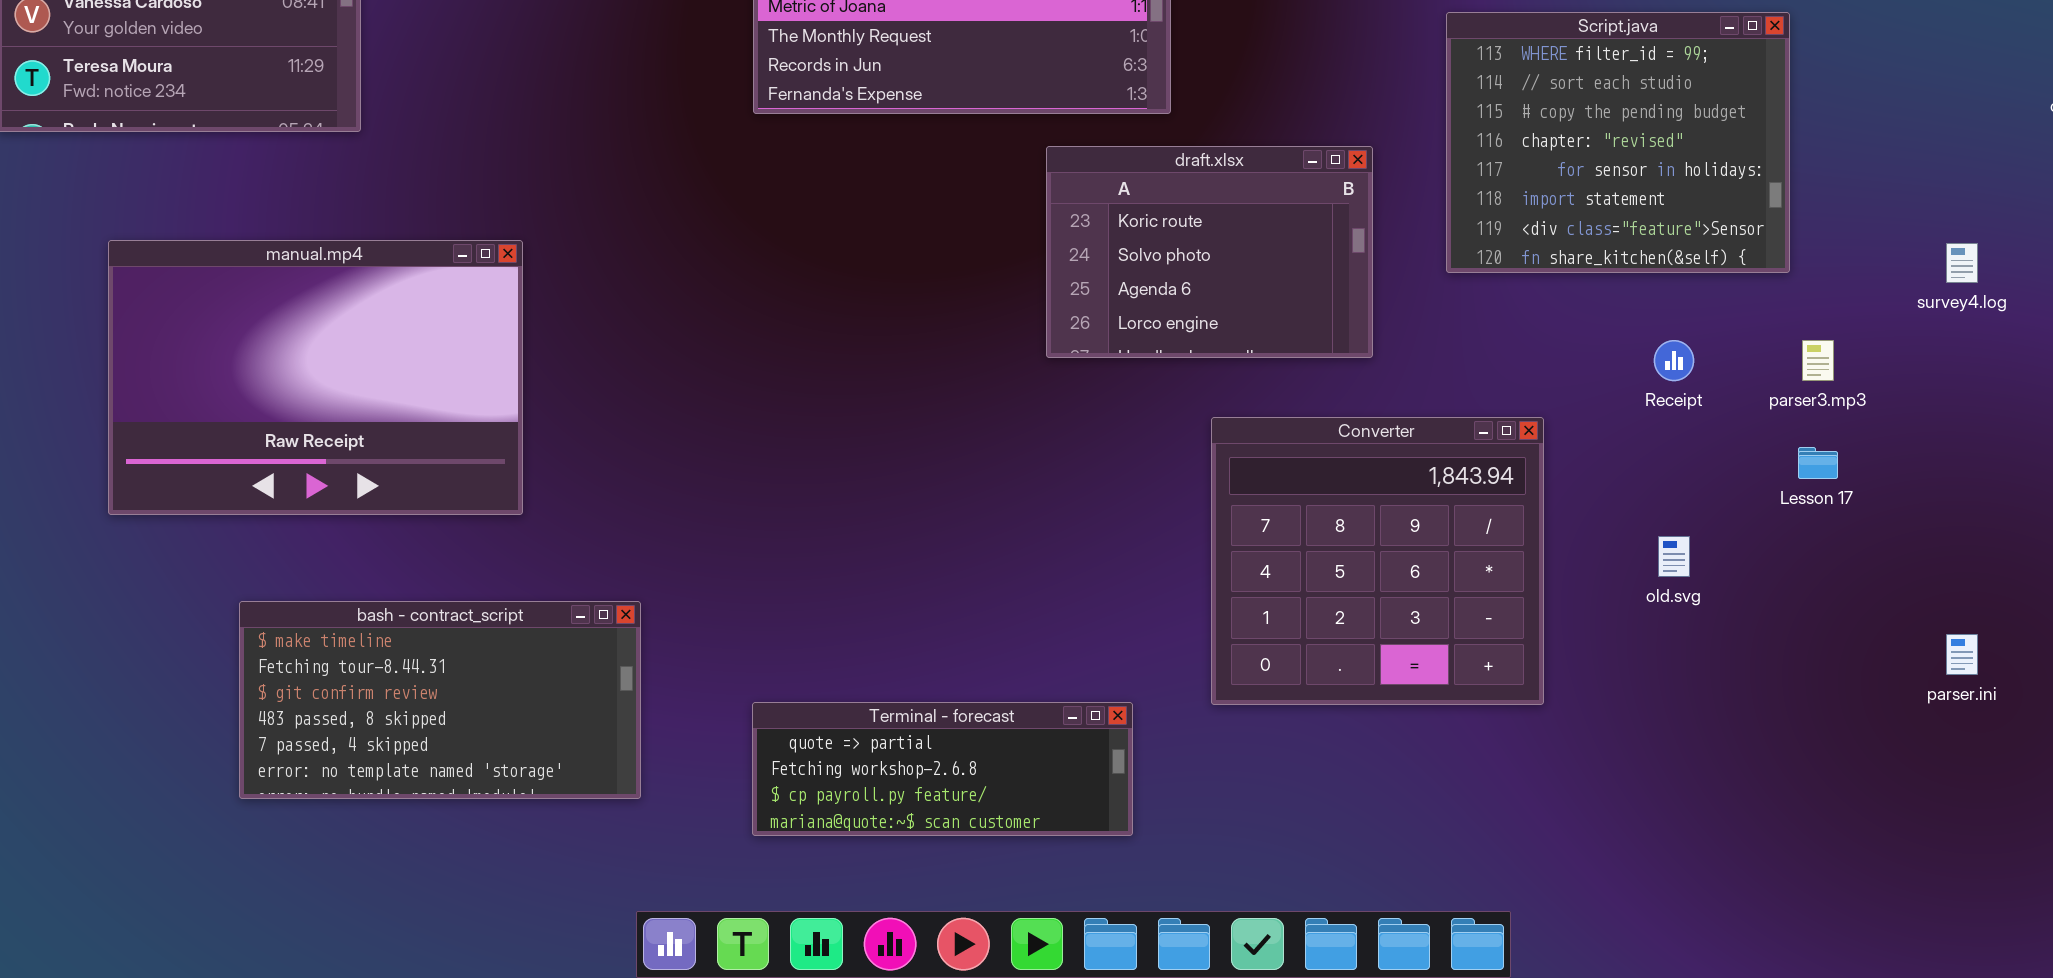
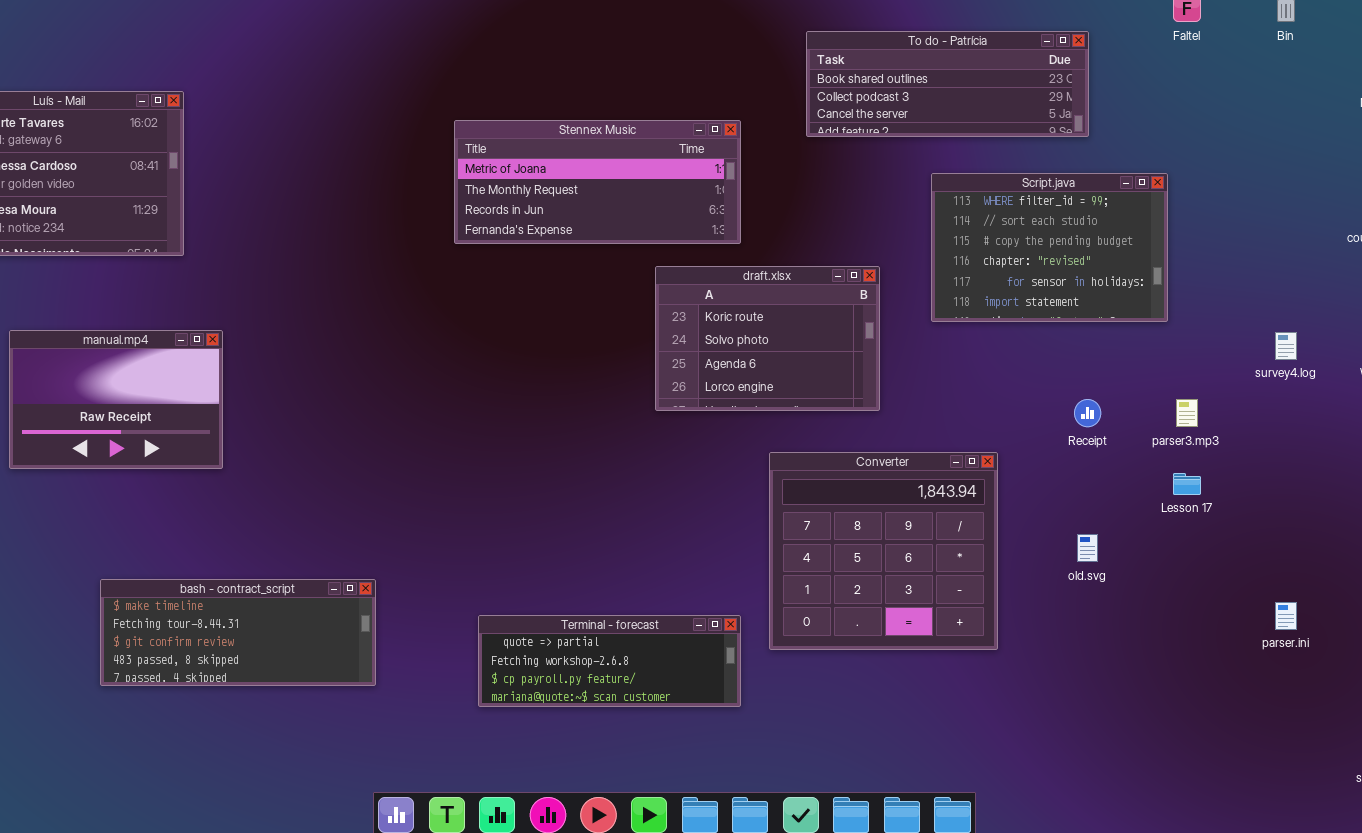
Script.java: [1446,12,1790,273] -> [931,173,1168,322], resized
manual.mp4: [108,240,523,515] -> [9,330,223,469], resized
bash - contract_script: [239,601,641,799] -> [100,579,376,686], resized
Terminal - forecast: [752,702,1133,836] -> [478,615,741,707], moved

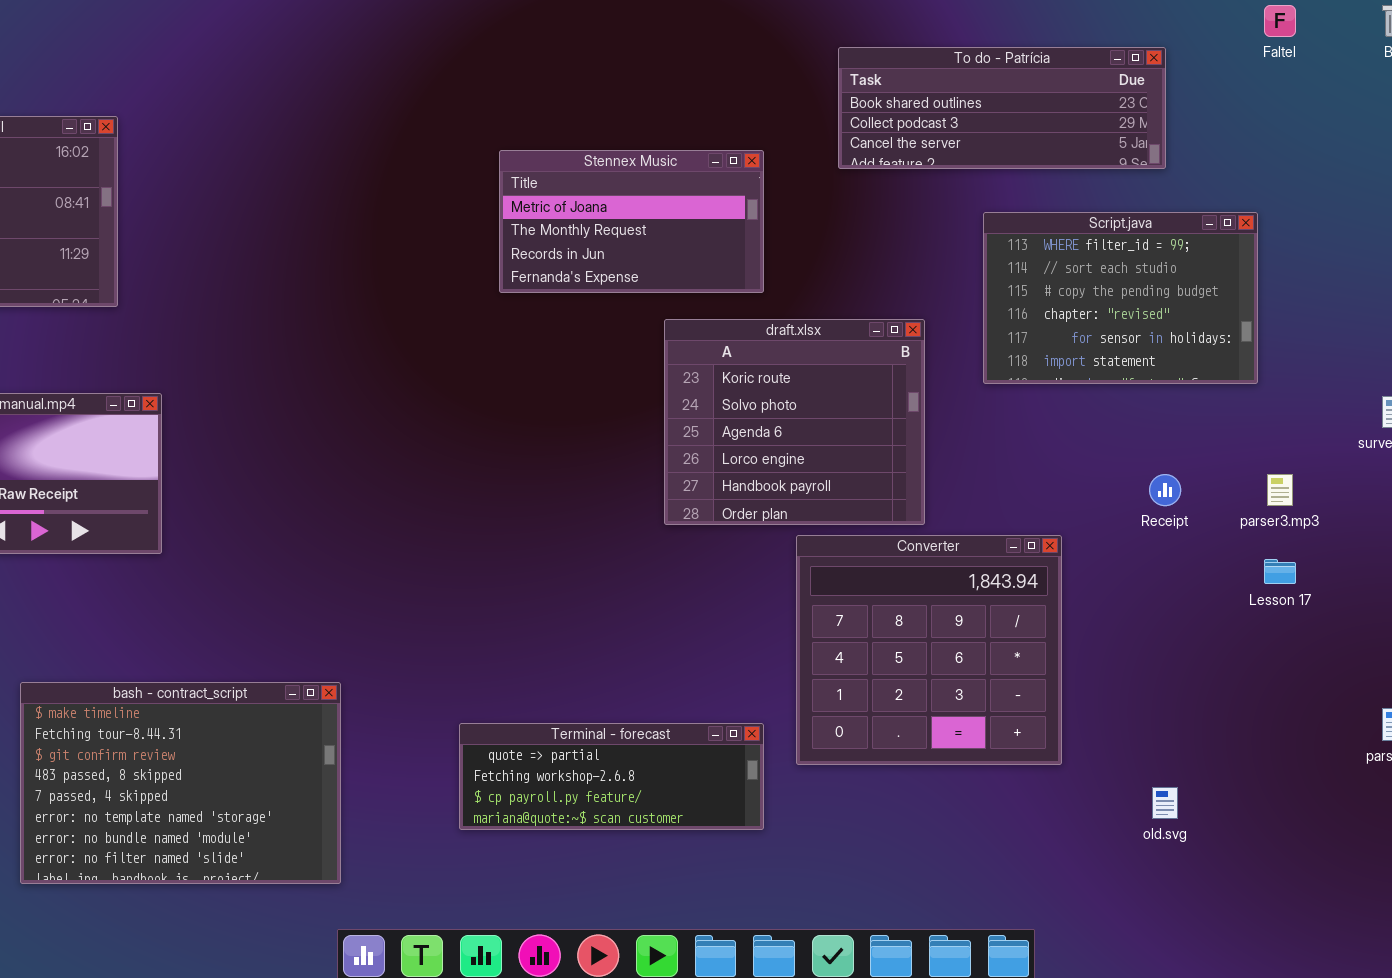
Stennex Music: [454,120,741,244] -> [499,150,764,293], resized
draft.xlsx: [655,266,880,411] -> [664,319,925,525], resized
old.svg: [1077,534,1098,562] -> [1152,787,1178,819], moved
bash - contract_script: [100,579,376,686] -> [20,682,341,884], resized

